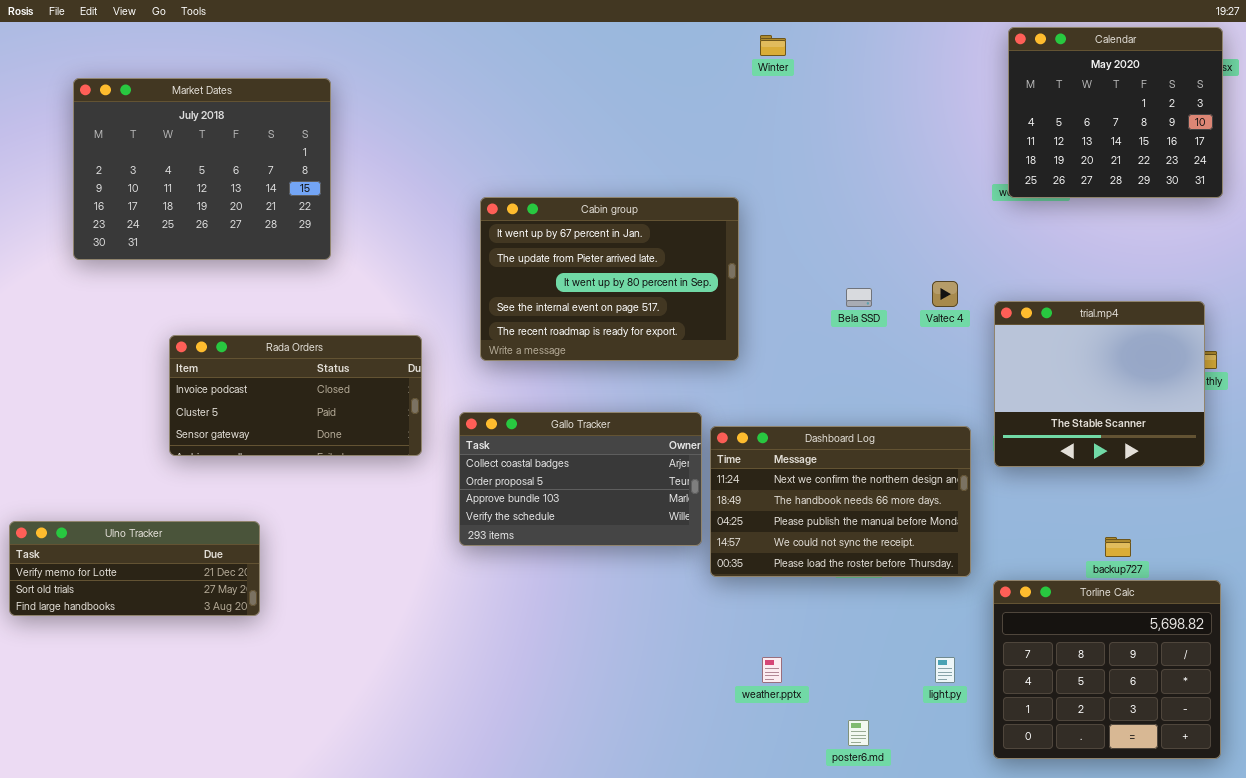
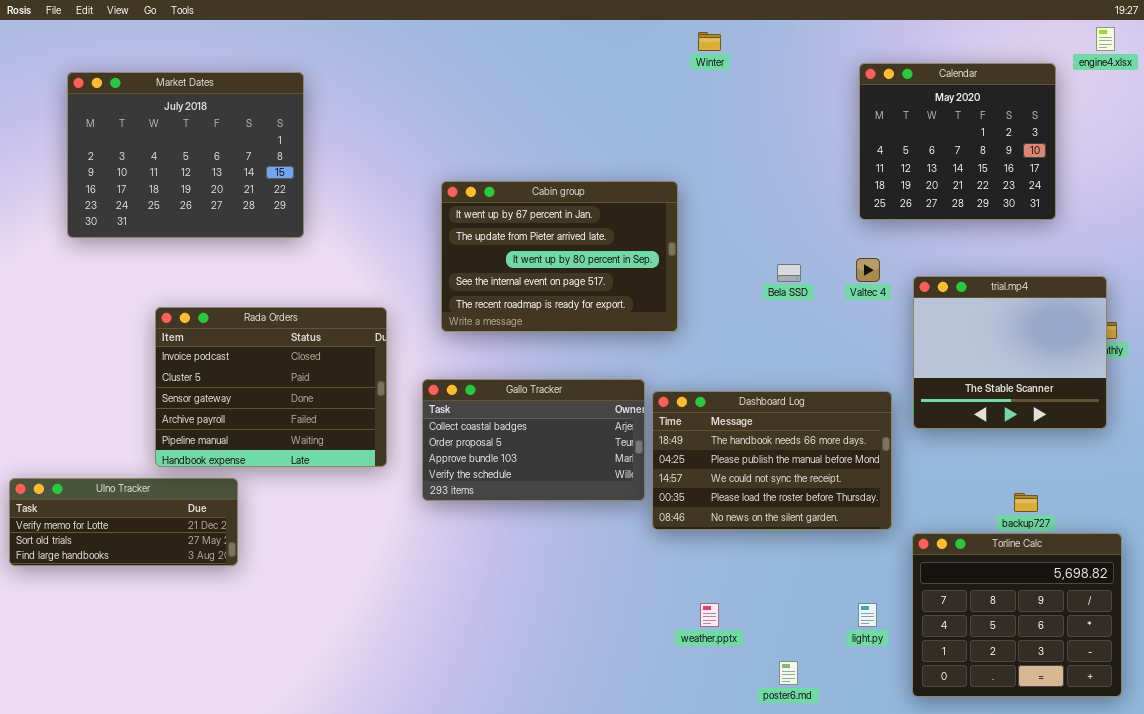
Calendar: [1008,27,1223,198] -> [859,63,1056,220], moved
Rada Orders: [169,335,422,456] -> [155,307,387,467], resized
Dashboard Log: [710,426,971,577] -> [652,391,892,530], scrolled down 1 row

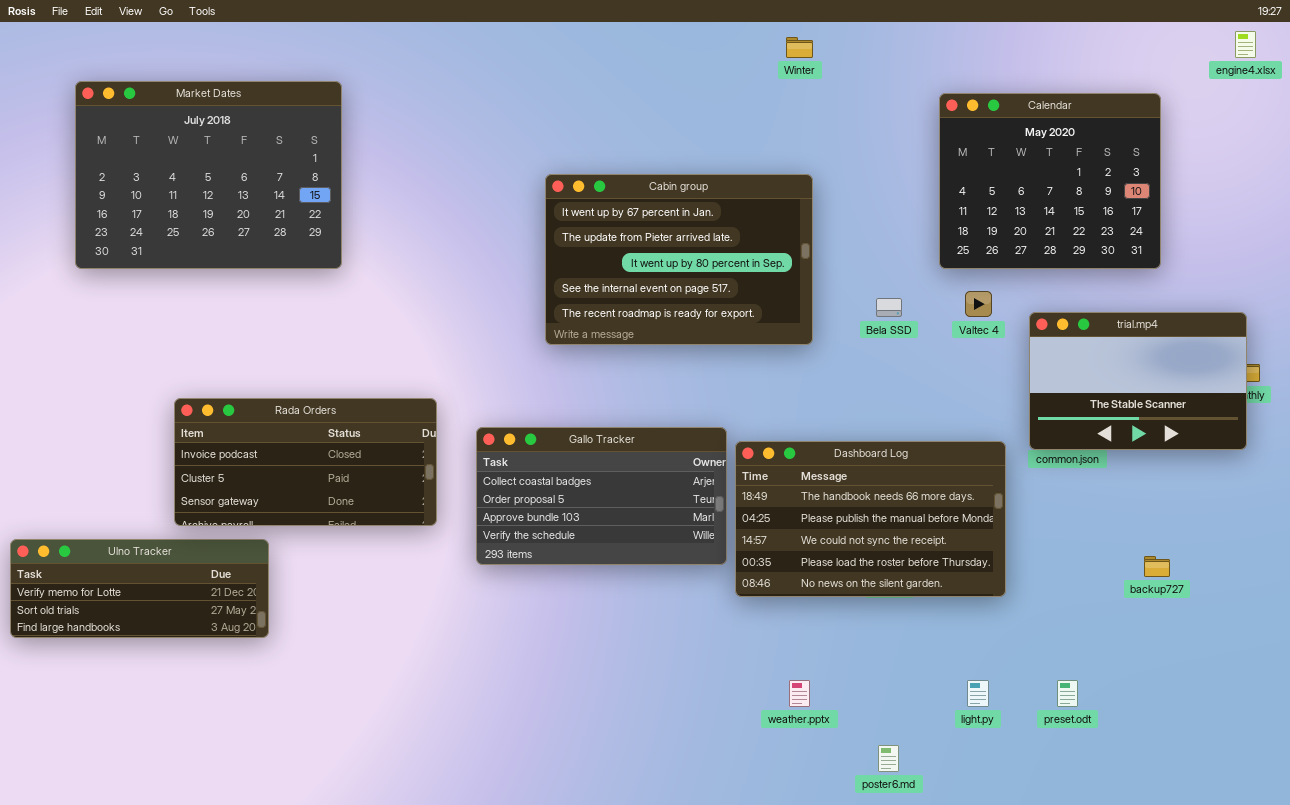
Calendar: [859,63,1056,220] -> [939,93,1161,269], moved
Cabin group: [441,181,678,332] -> [545,174,813,345], moved
trial.mp4: [913,276,1107,429] -> [1029,312,1247,450], resized
Rada Orders: [155,307,387,467] -> [174,398,437,526], resized
Torline Calc: [912,533,1122,697] -> none, closed

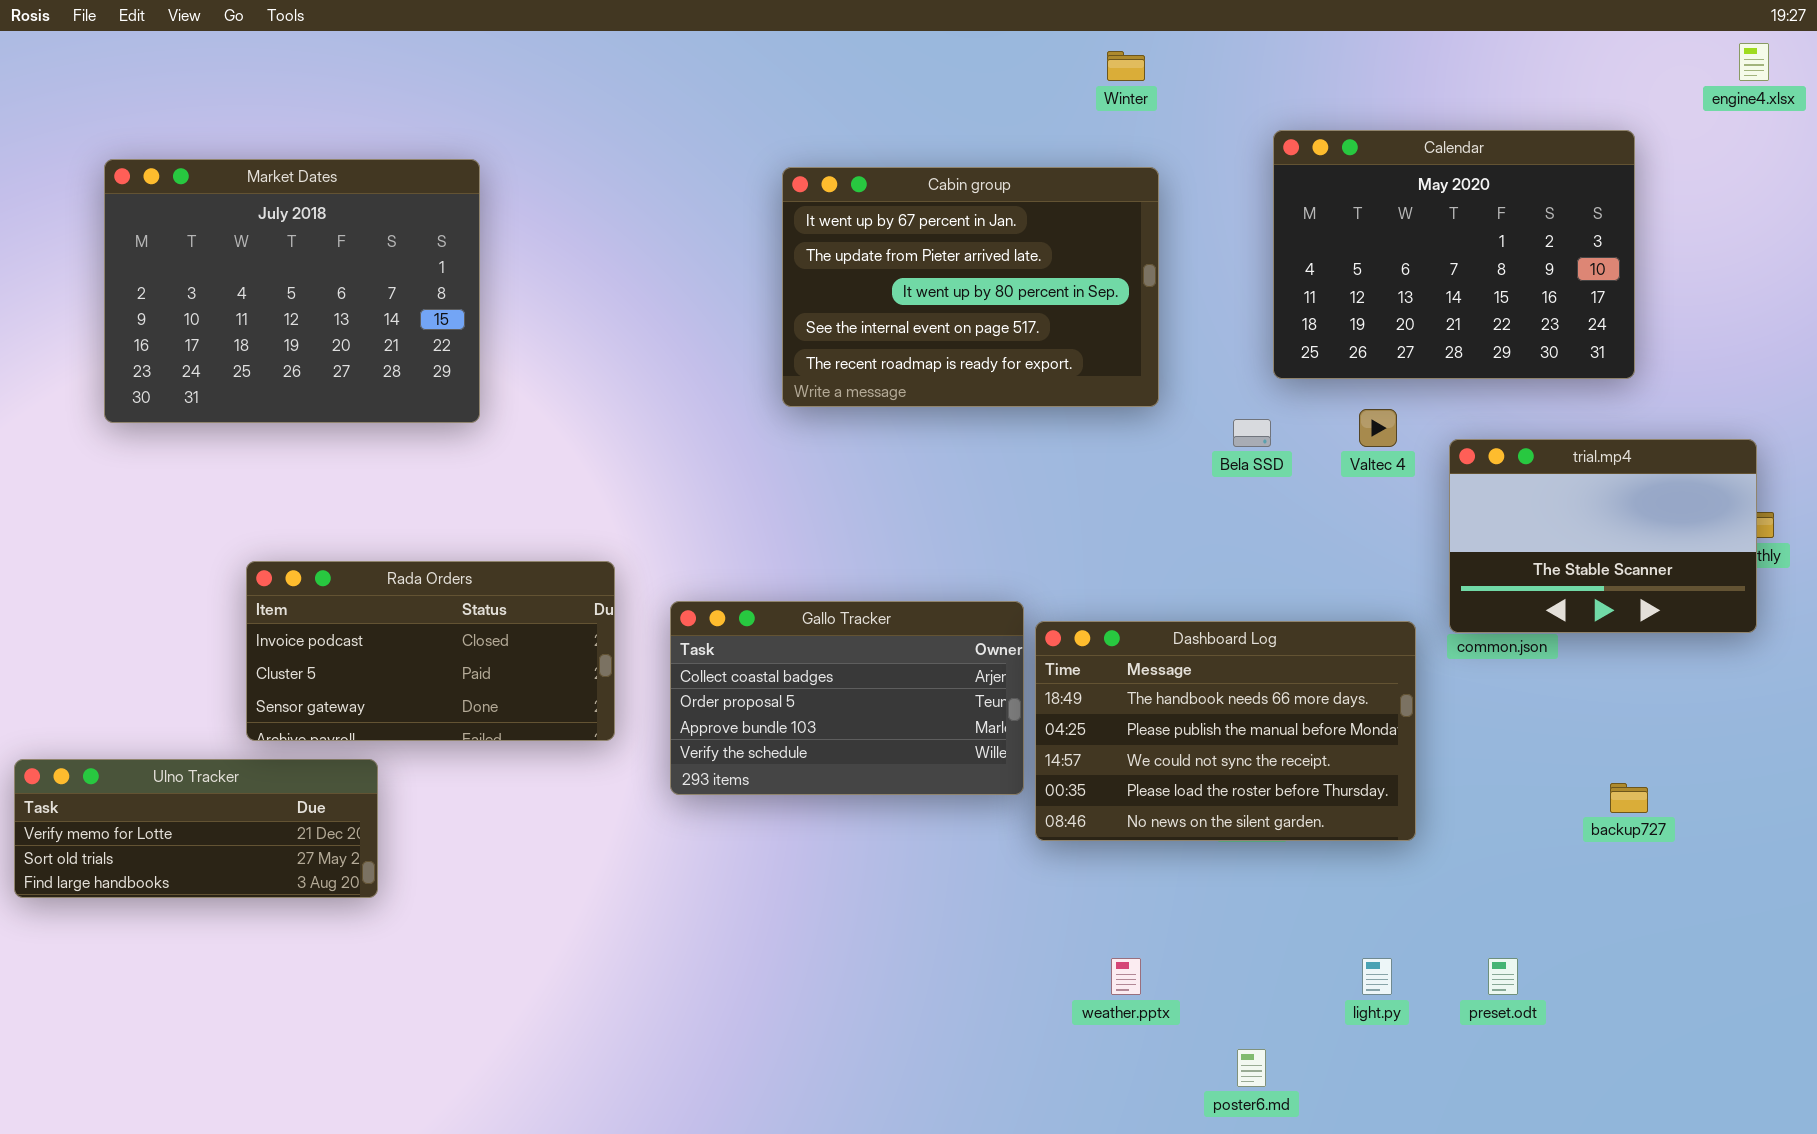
Market Dates: [75,81,342,269] -> [104,159,480,423], moved
Calendar: [939,93,1161,269] -> [1273,130,1635,379], resized
Cabin group: [545,174,813,345] -> [782,167,1159,407], moved

